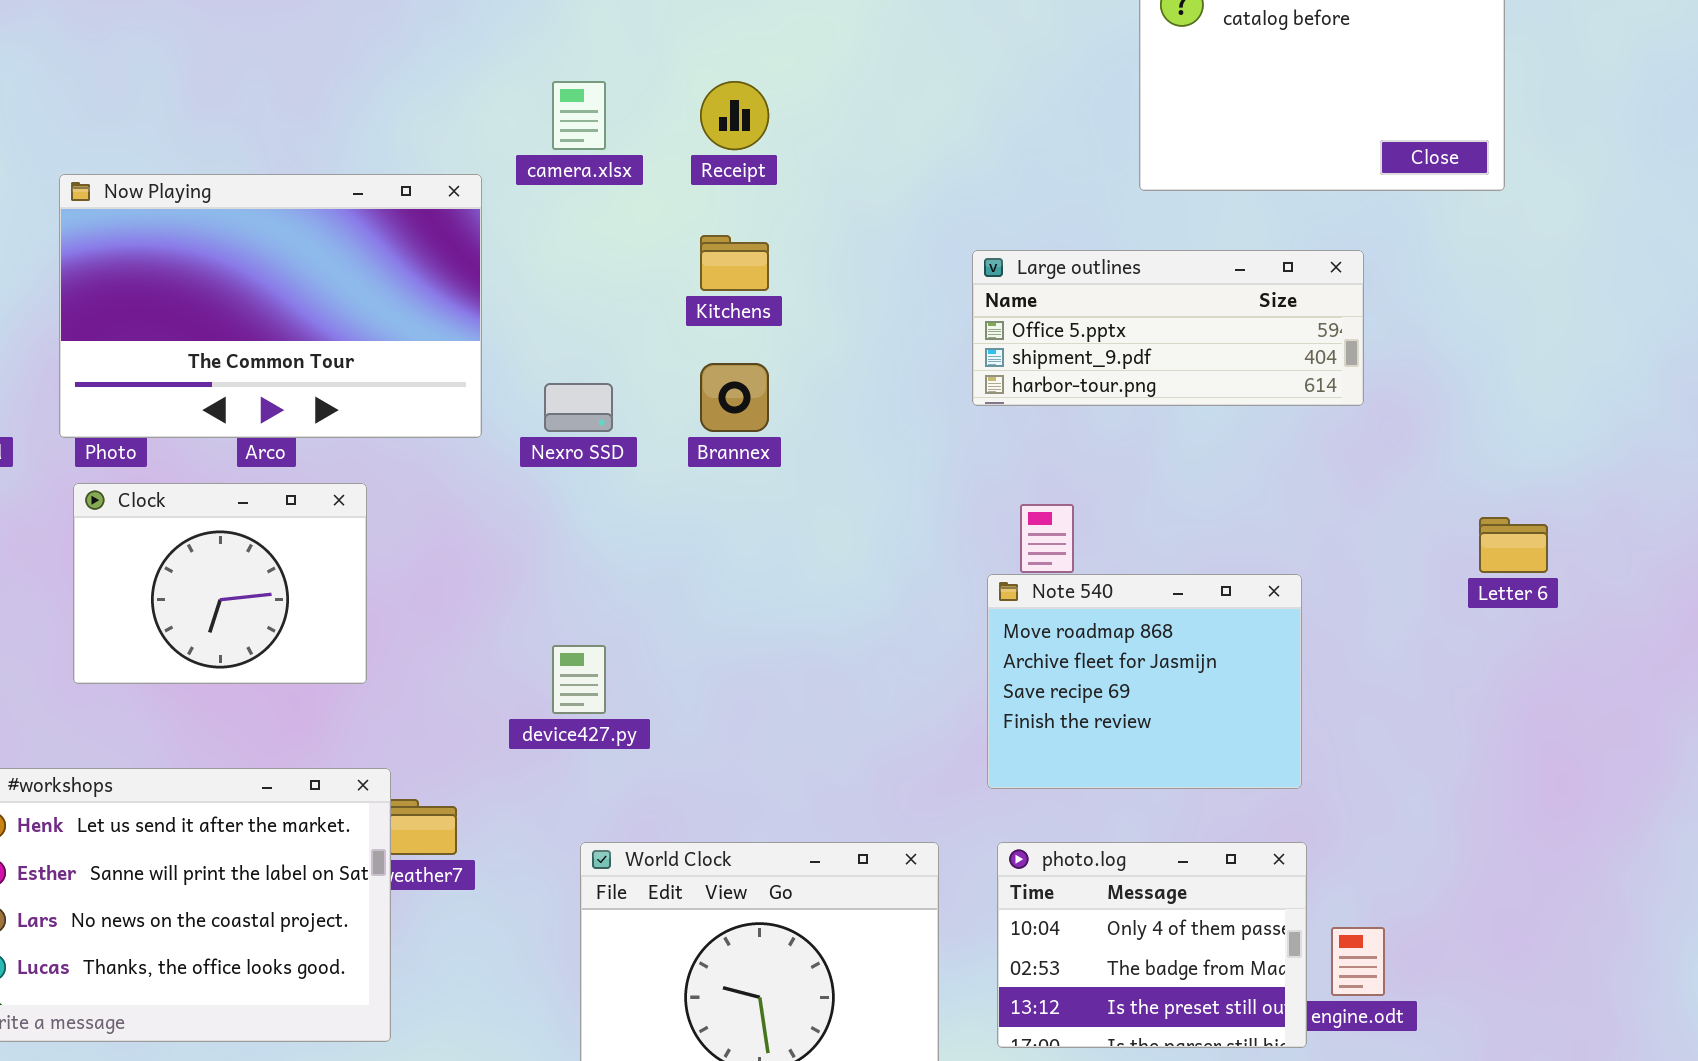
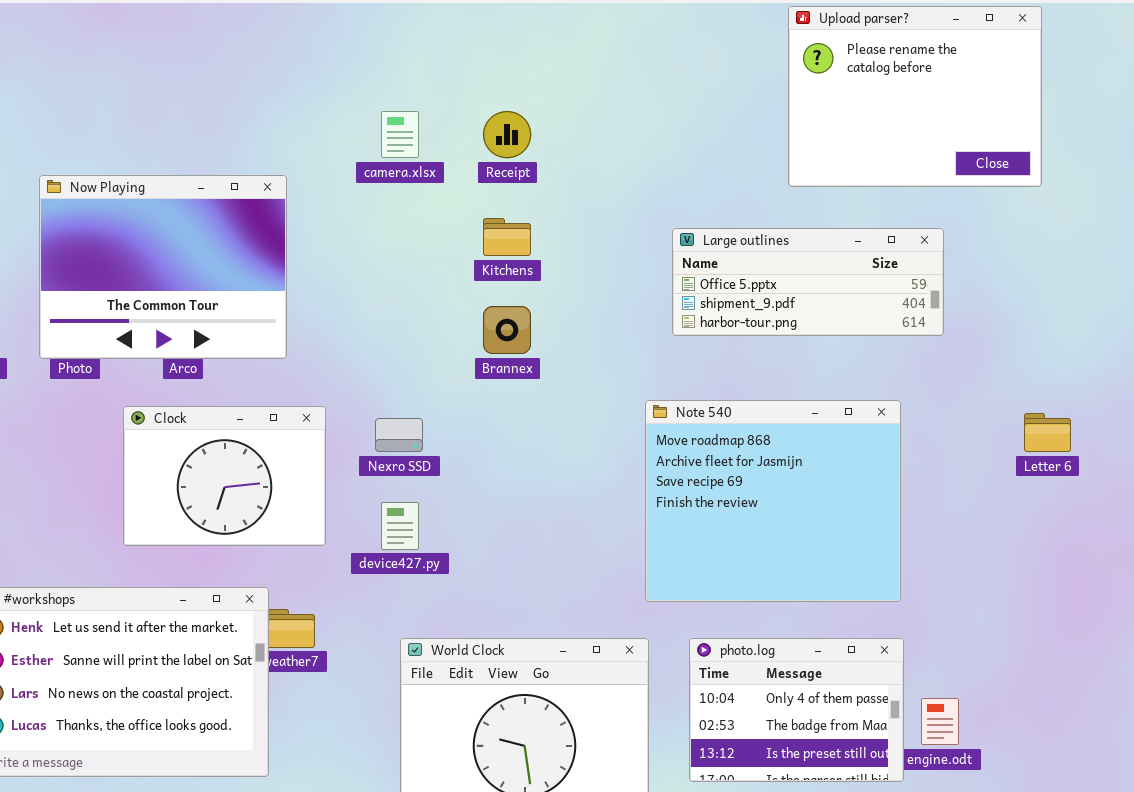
Now Playing: [59,174,482,438] -> [39,175,287,359], resized
Nexro SSD: [544,383,613,432] -> [375,418,423,452], moved
Clock: [73,483,367,684] -> [123,406,326,546], moved
Note 540: [987,574,1302,789] -> [645,400,901,602], resized

